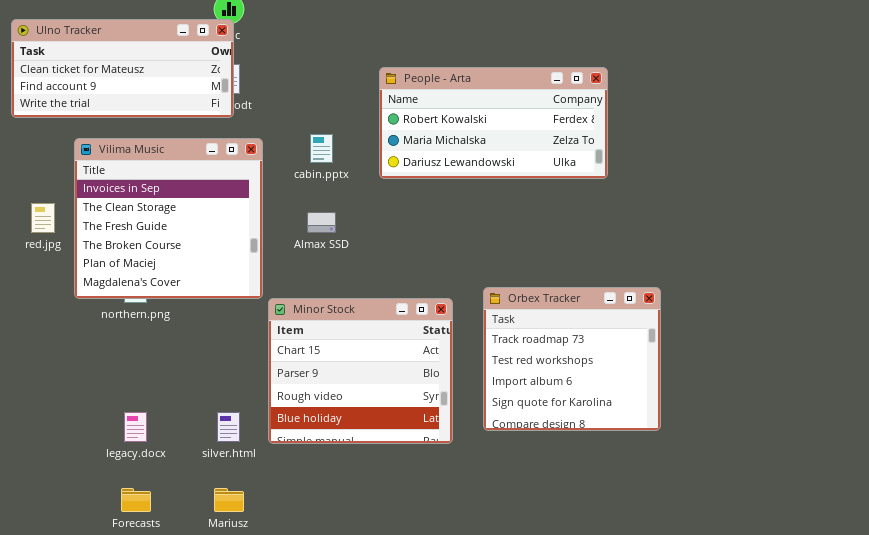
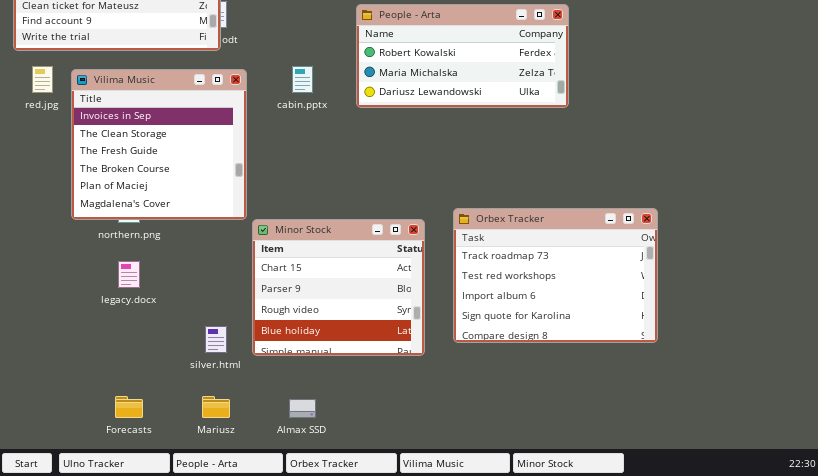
red.jpg: [31,203,55,233] -> [32,66,53,93], moved
Almax SSD: [307,212,336,233] -> [289,399,316,418], moved
Orbex Tracker: [483,287,661,431] -> [453,208,658,343], resized
legacy.docx: [124,412,147,442] -> [118,261,140,288], moved

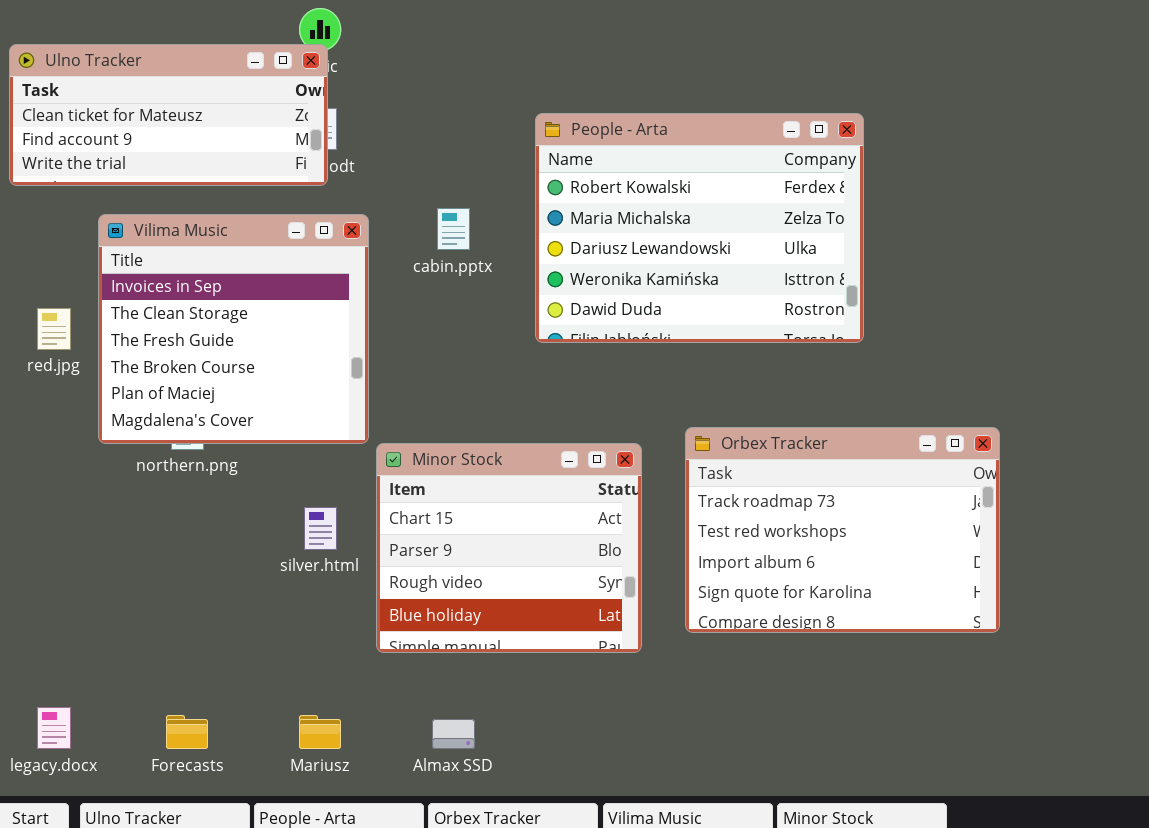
People - Arta: [356,4,569,108] -> [535,113,864,343], resized
red.jpg: [32,66,53,93] -> [37,308,71,350], moved
legacy.docx: [118,261,140,288] -> [37,707,71,749], moved
silver.html: [205,326,227,353] -> [304,507,337,550], moved

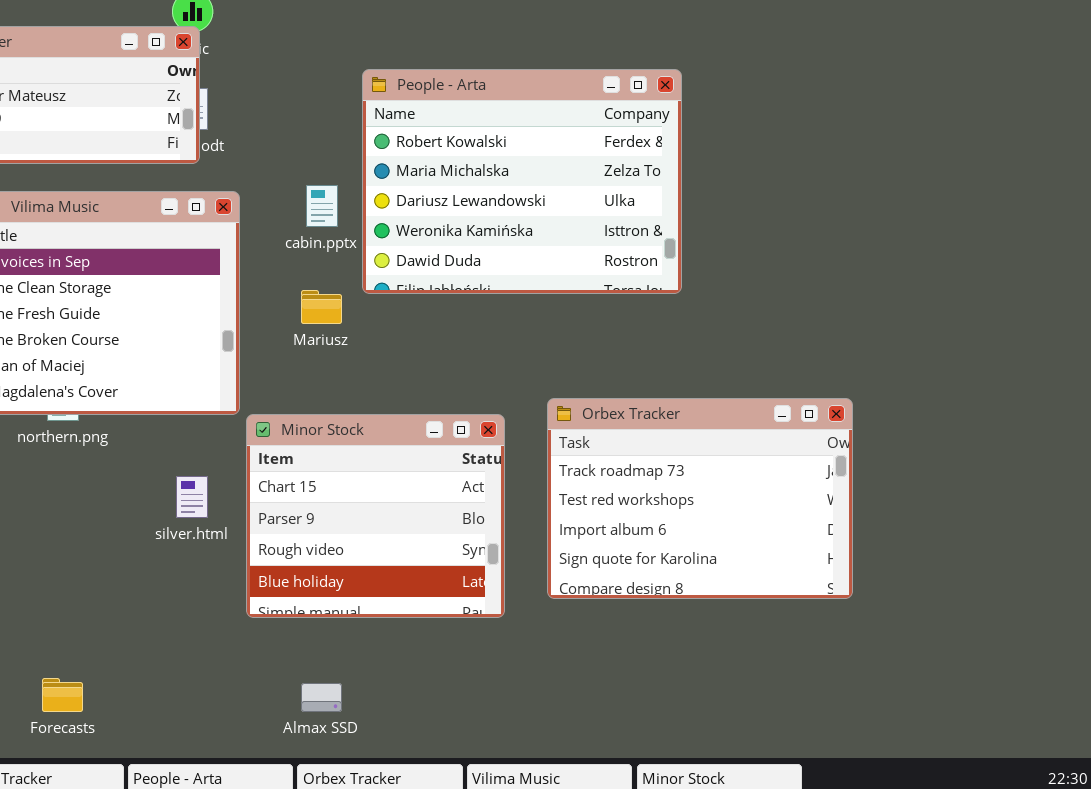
People - Arta: [535,113,864,343] -> [362,69,682,294], moved
Mariusz: [299,715,341,749] -> [301,290,342,324], moved

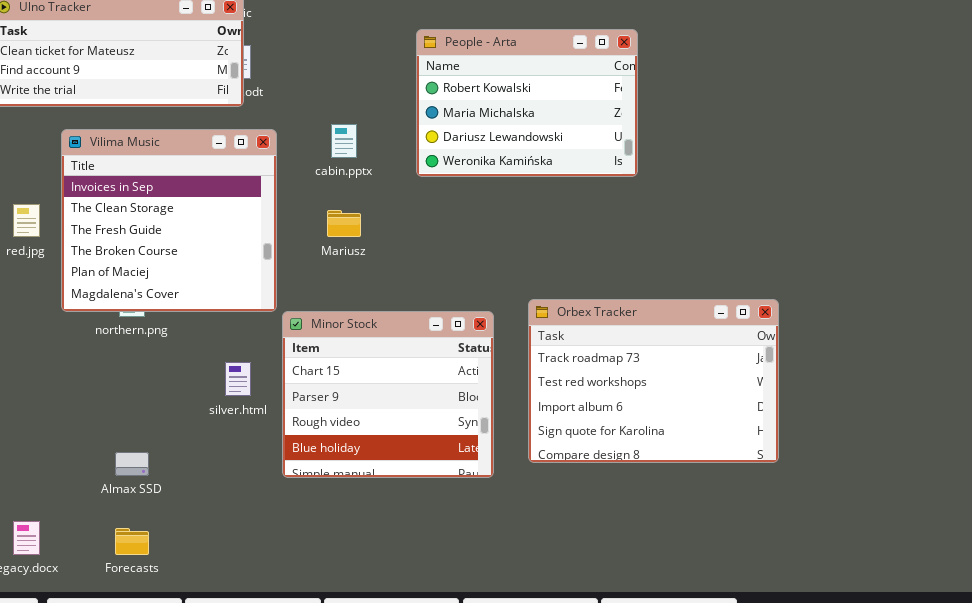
People - Arta: [362,69,682,294] -> [416,29,638,177], resized
Almax SSD: [301,683,342,712] -> [115,452,149,476], moved

